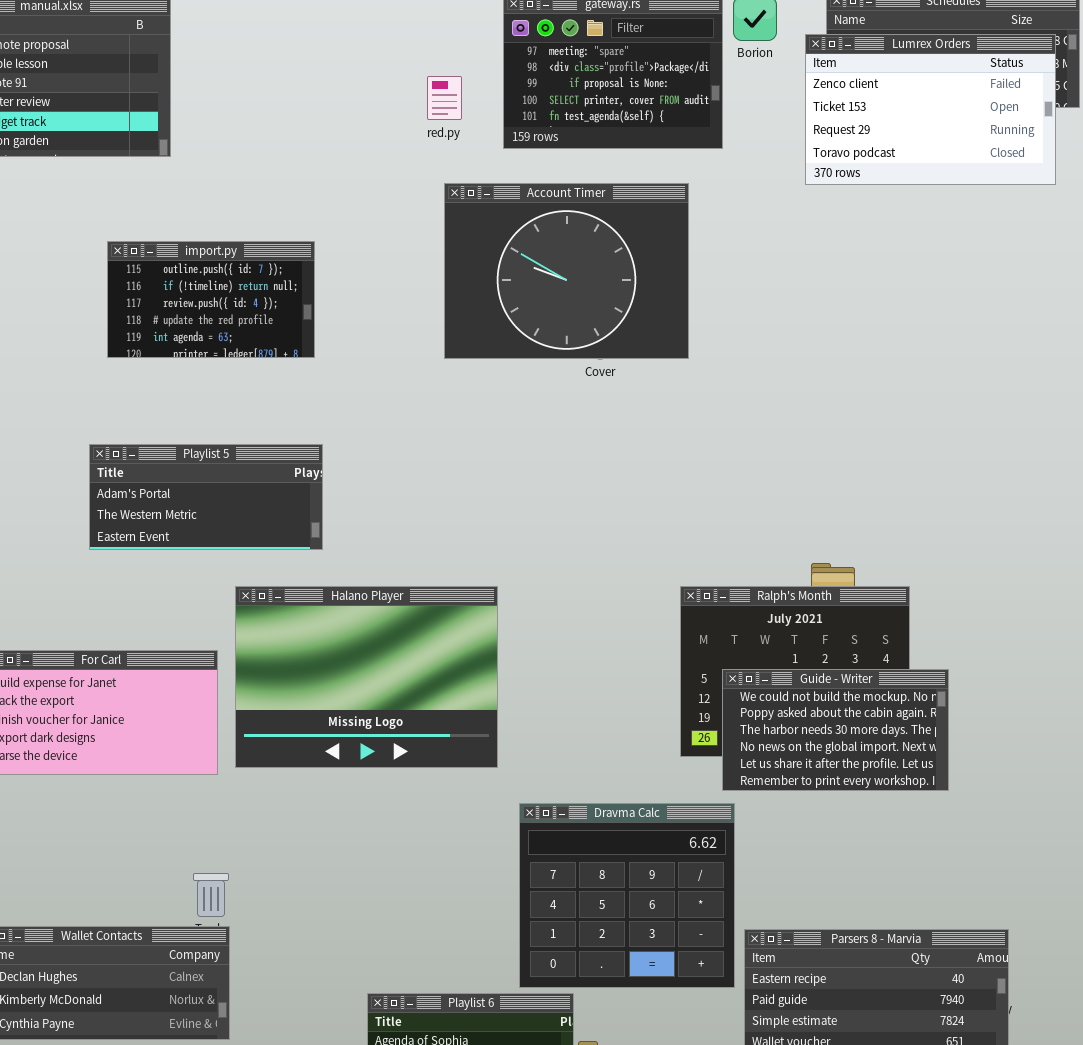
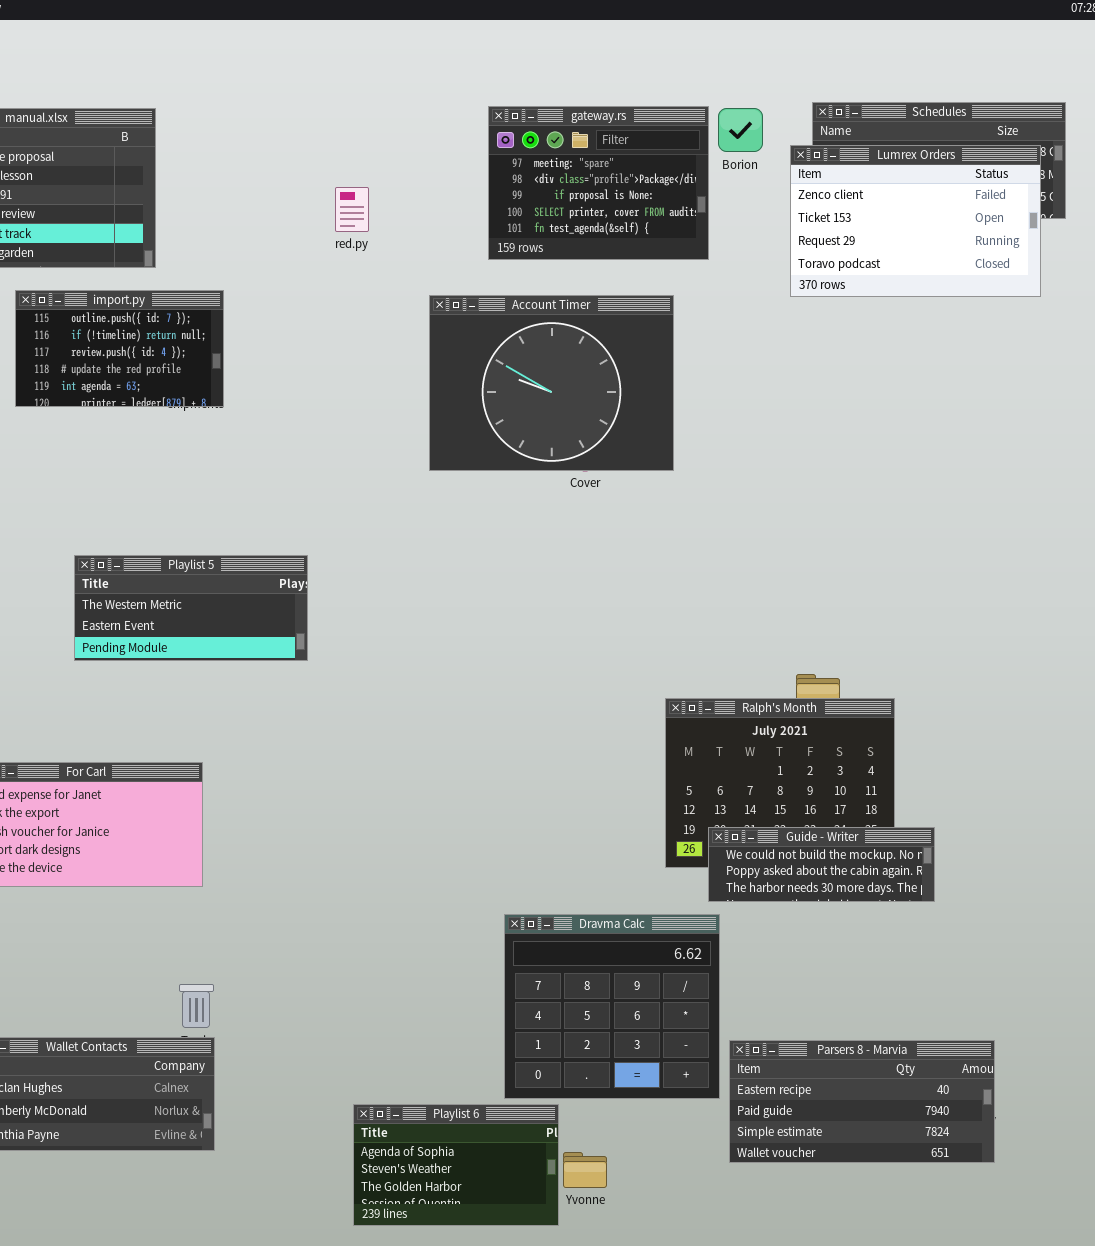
red.py: [427,76,462,120] -> [335,187,369,232], moved
import.py: [107,241,315,358] -> [15,290,224,407], moved
Playlist 5: [89,444,323,550] -> [74,555,308,661], scrolled down 1 row
Halano Player: [235,586,498,768] -> none, closed
Guide - Writer: [722,669,949,791] -> [708,827,935,902], resized

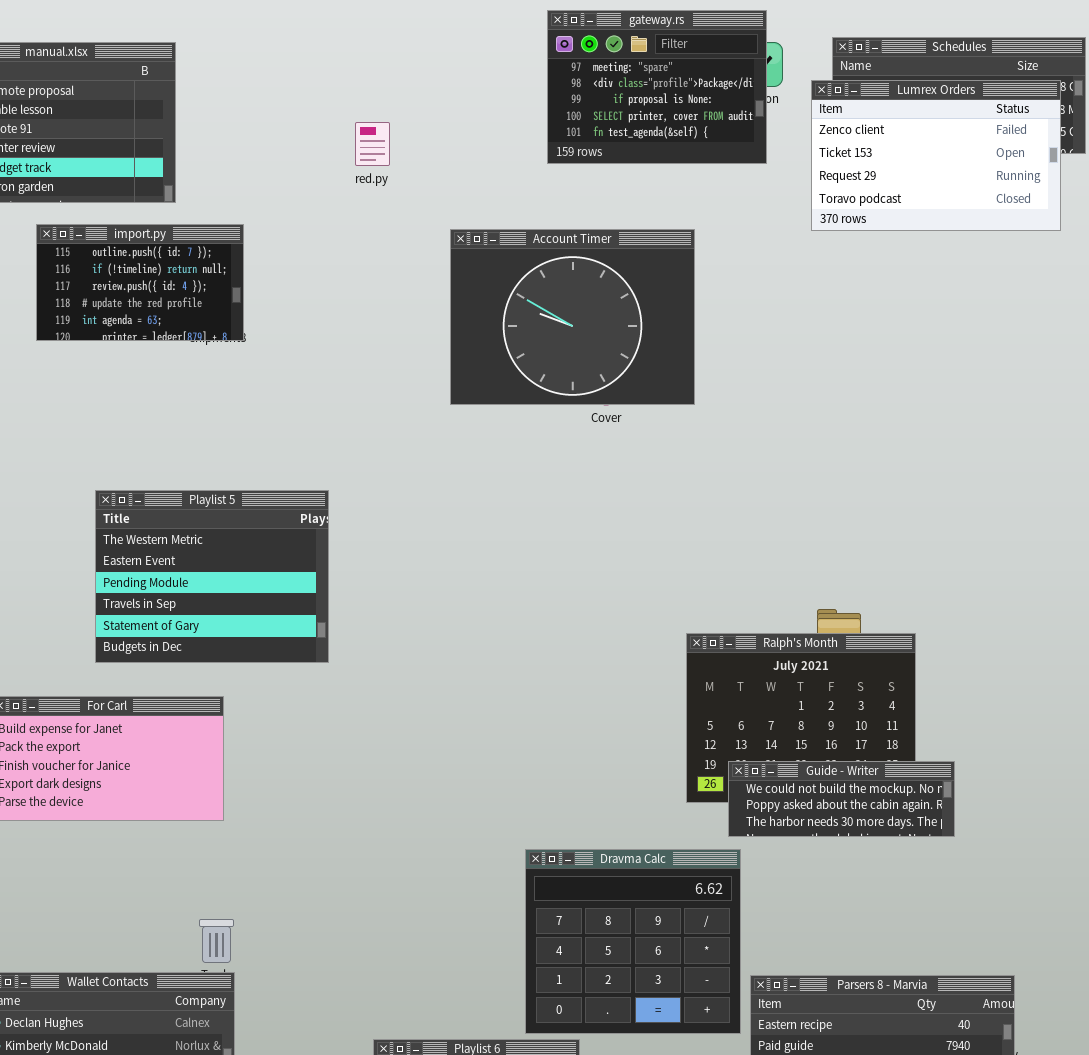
gateway.rs: [488,106,709,260] -> [547,10,767,164], moved
Playlist 5: [74,555,308,661] -> [95,490,329,663], resized

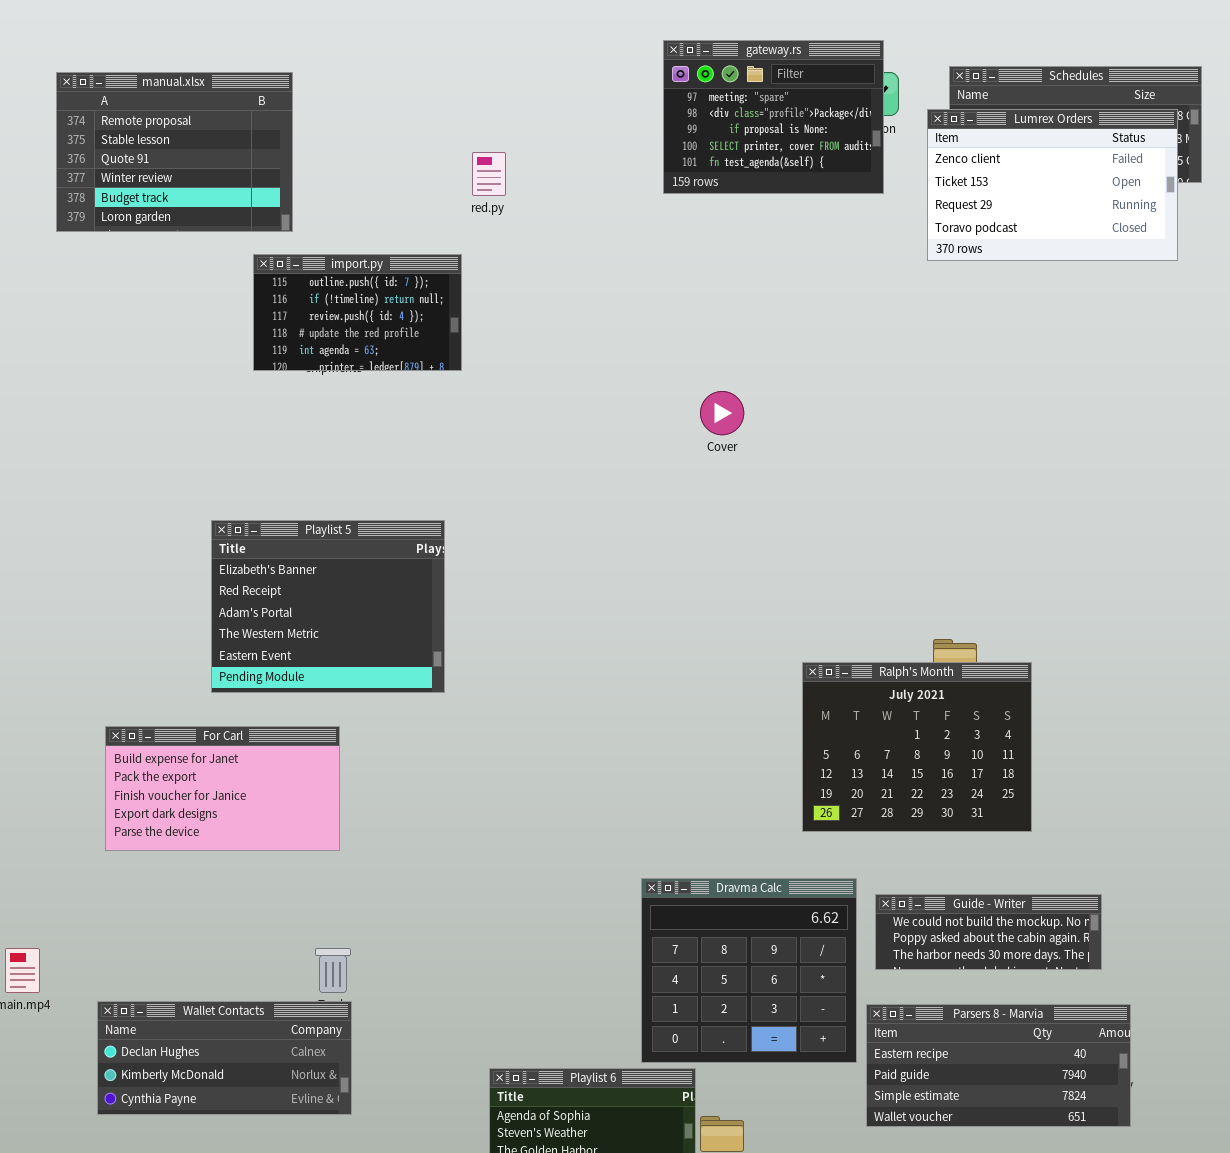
import.py: [36,224,244,341] -> [253,254,462,371], moved
Account Timer: [450,229,695,405] -> none, closed
Playlist 5: [95,490,329,663] -> [211,520,445,693], scrolled up 3 rows
Guide - Writer: [728,761,955,837] -> [875,894,1102,970], moved

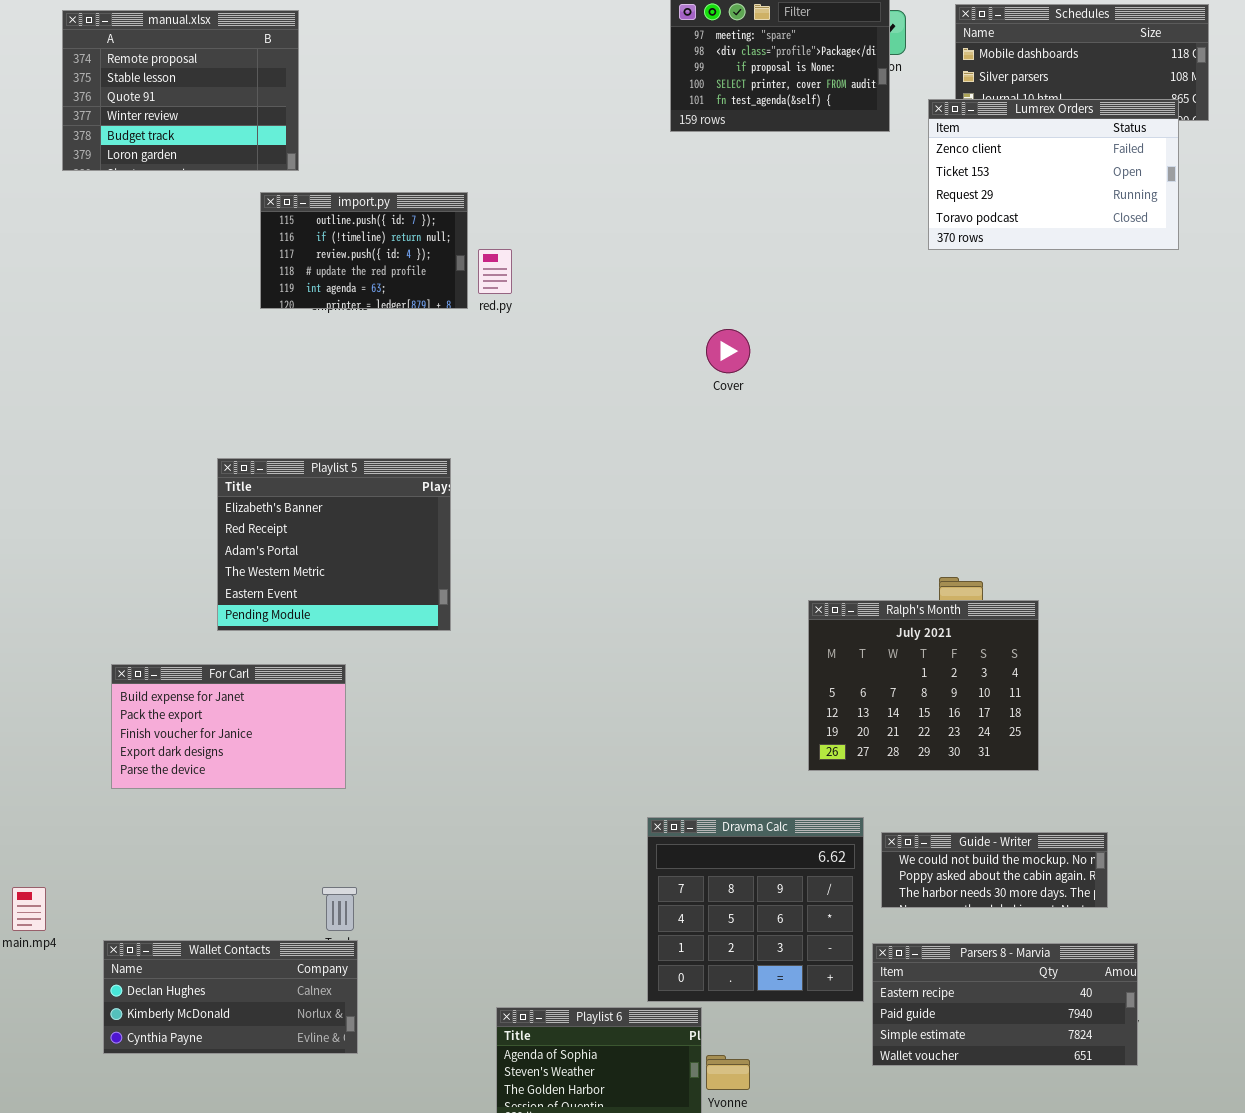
Lumrex Orders: [927,109,1178,261] -> [928,99,1179,250], moved
red.py: [472,152,506,196] -> [478,249,512,294], moved

